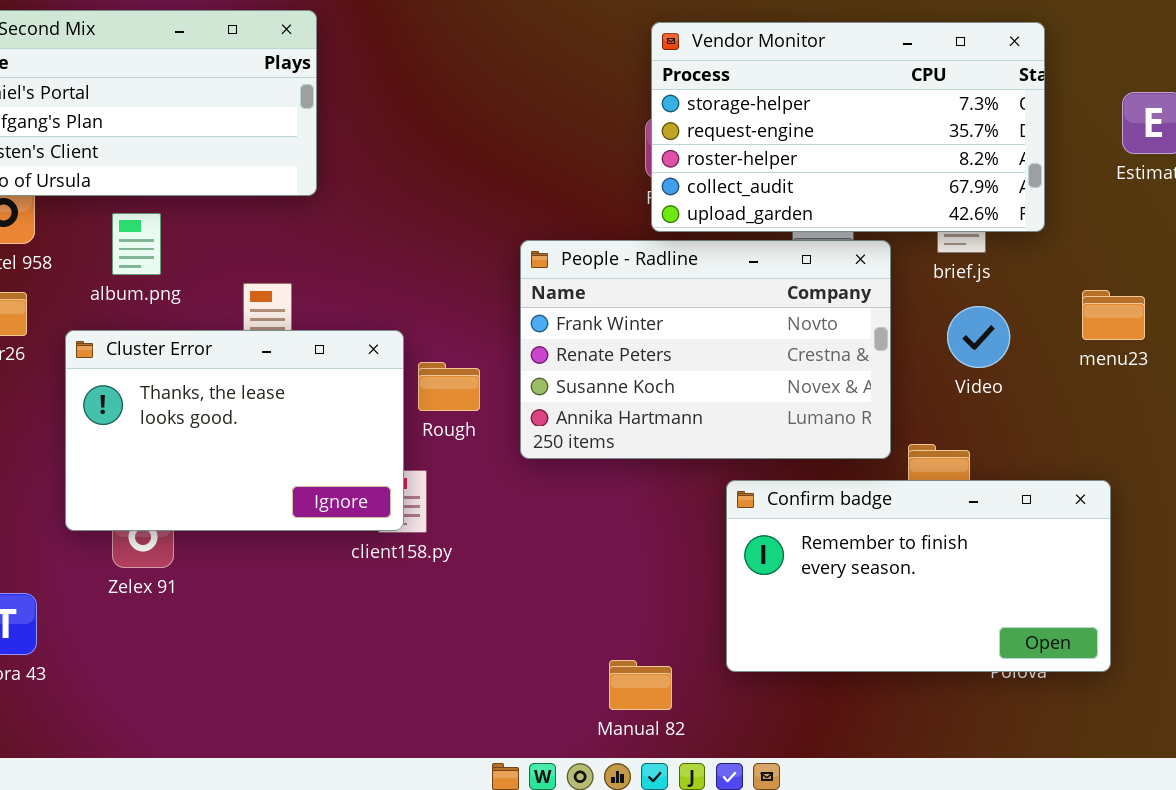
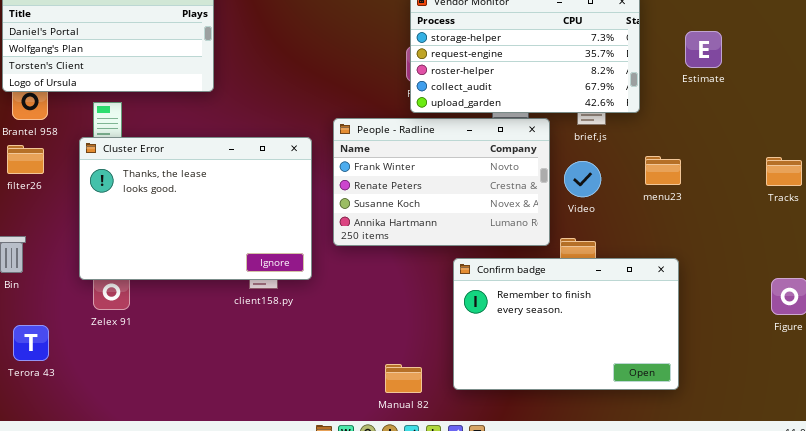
menu23: [1082,290,1145,340] -> [645,156,681,185], moved
Video: [947,306,1010,368] -> [564,161,601,197], moved
Cluster Error: [65,330,404,531] -> [79,137,312,280], moved, resized
Confirm badge: [726,480,1111,672] -> [453,258,679,390], resized

